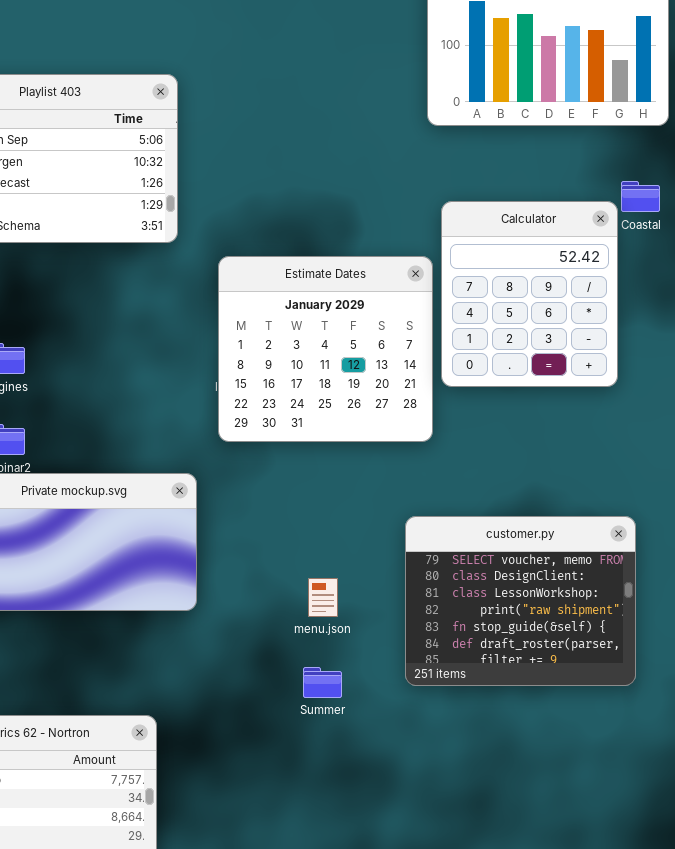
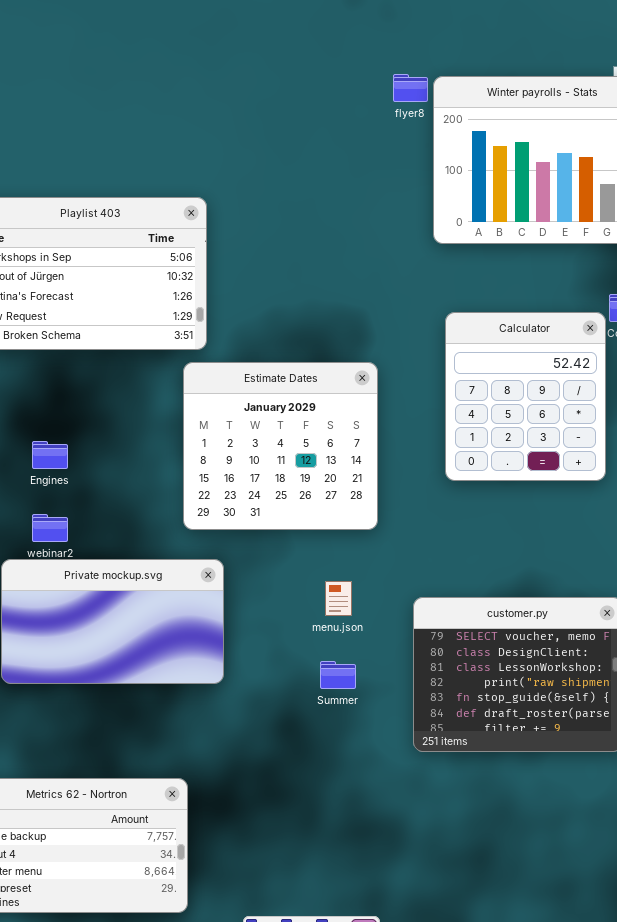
Estimate Dates: [218,256,433,442] -> [183,362,378,530], moved
menu.json: [308,578,338,617] -> [325,581,352,616], moved
Summer: [303,667,342,698] -> [320,661,356,689], moved

